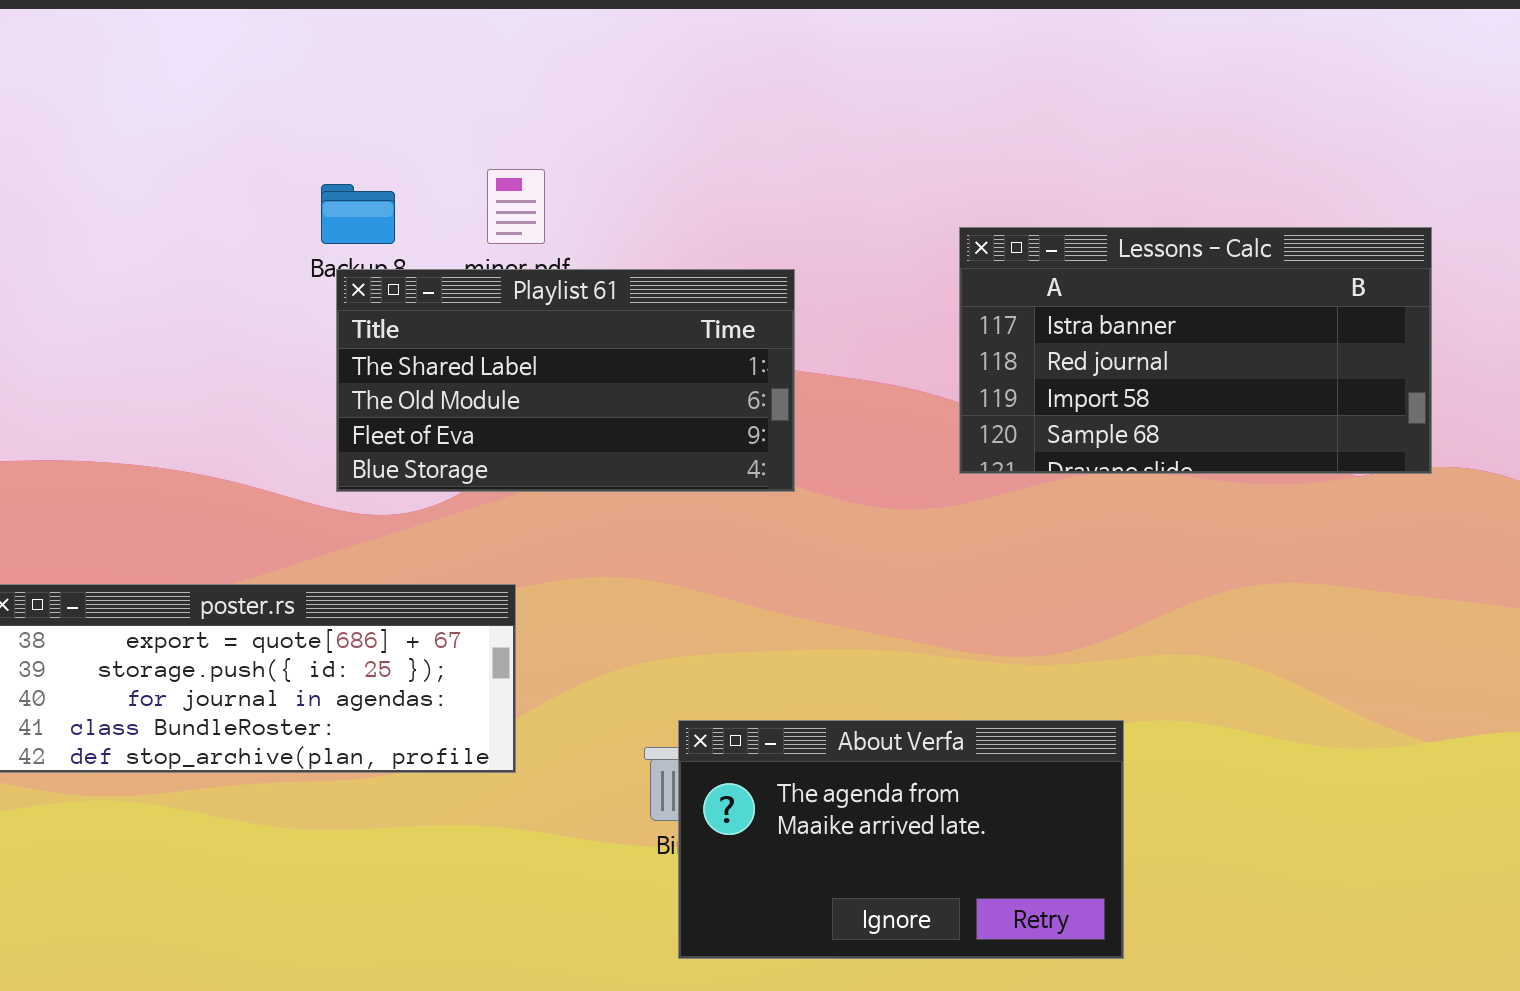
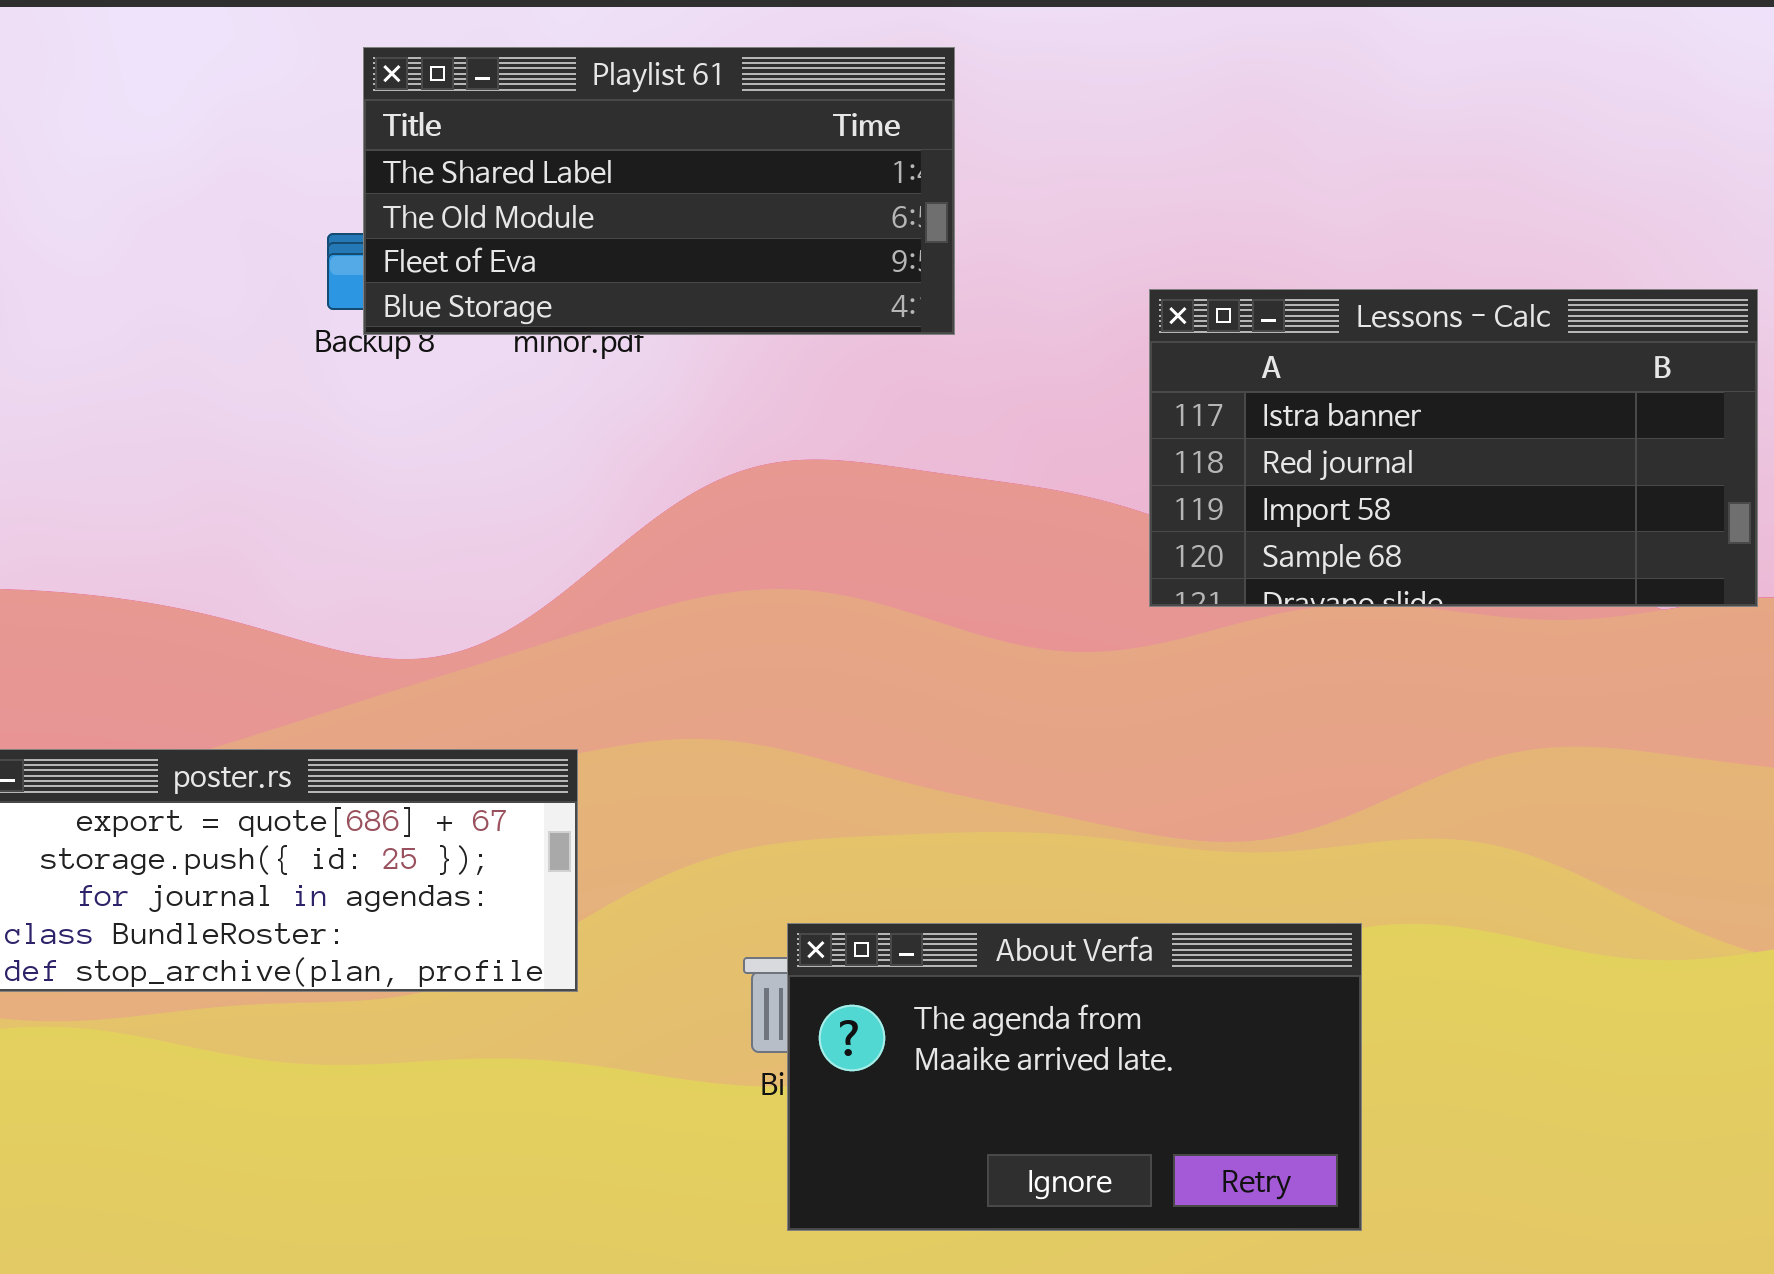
Playlist 61: [336,269,795,492] -> [363,47,955,335], moved

